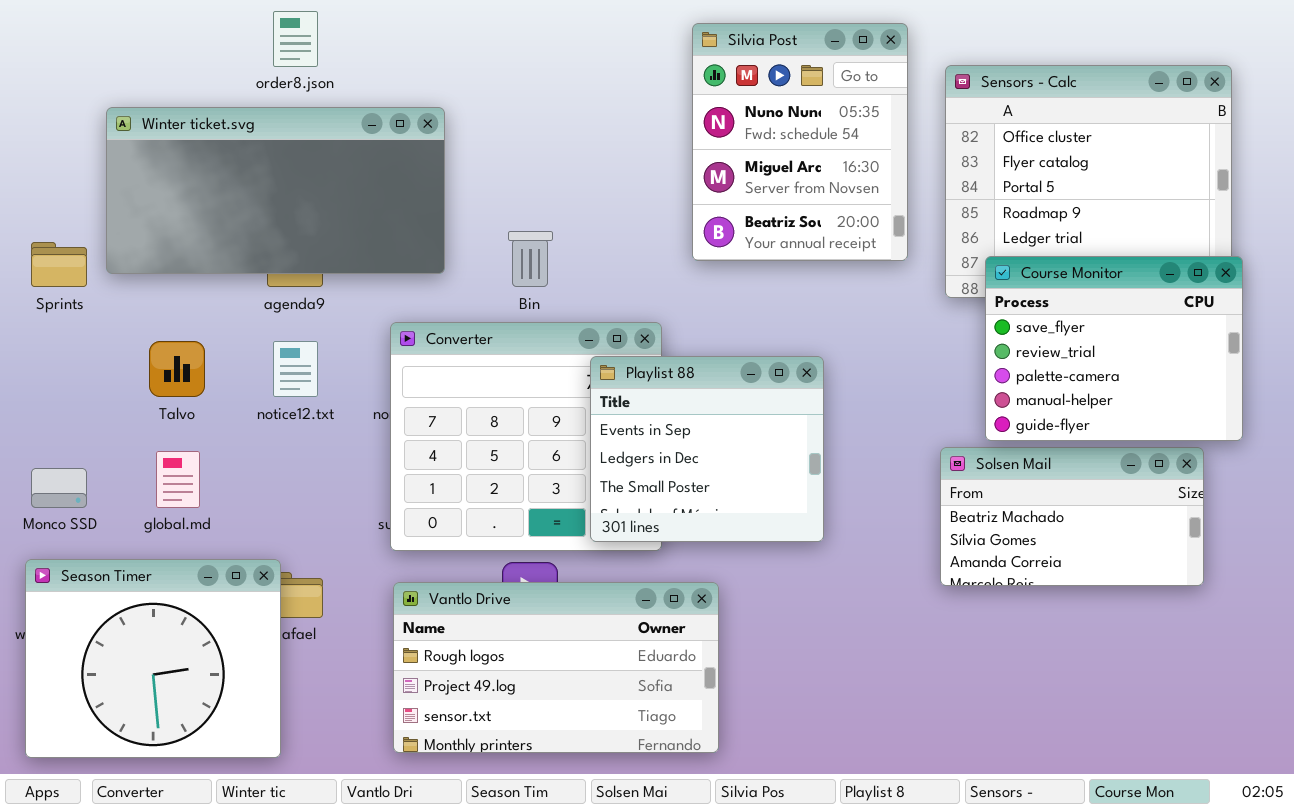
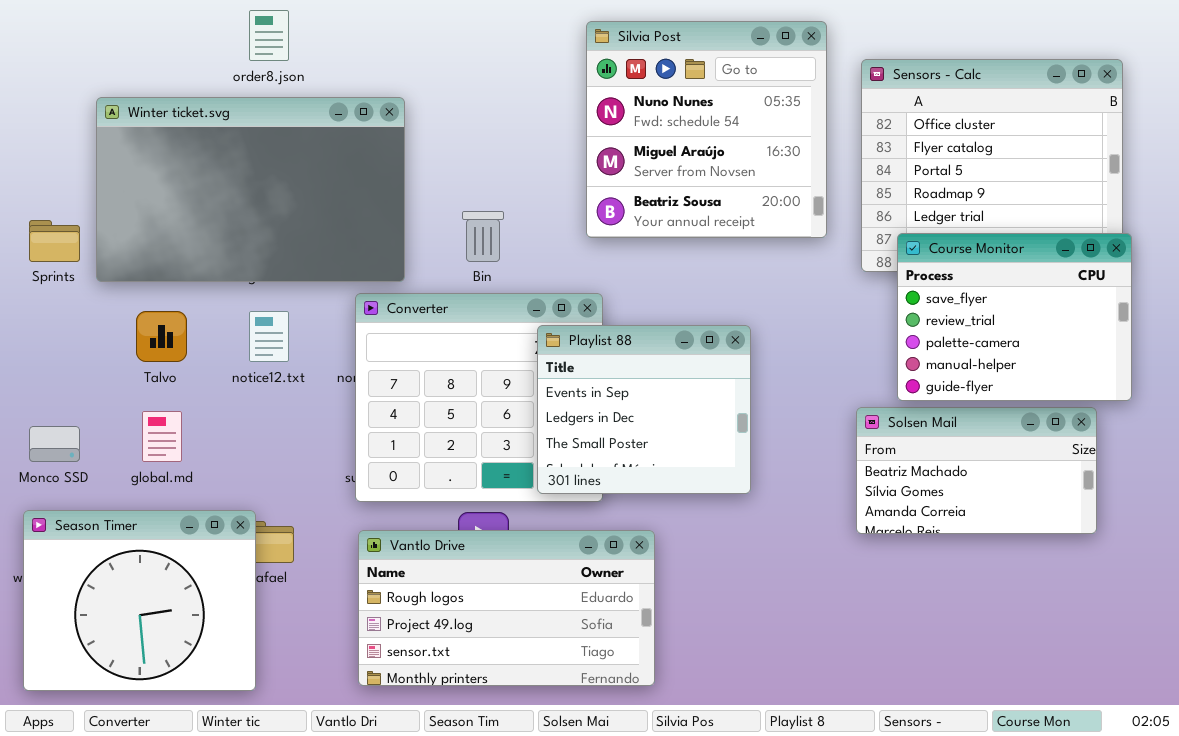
Silvia Post: [692,23,908,261] -> [586,21,827,238], resized
Winter ticket.svg: [106,107,445,274] -> [96,97,405,282], resized

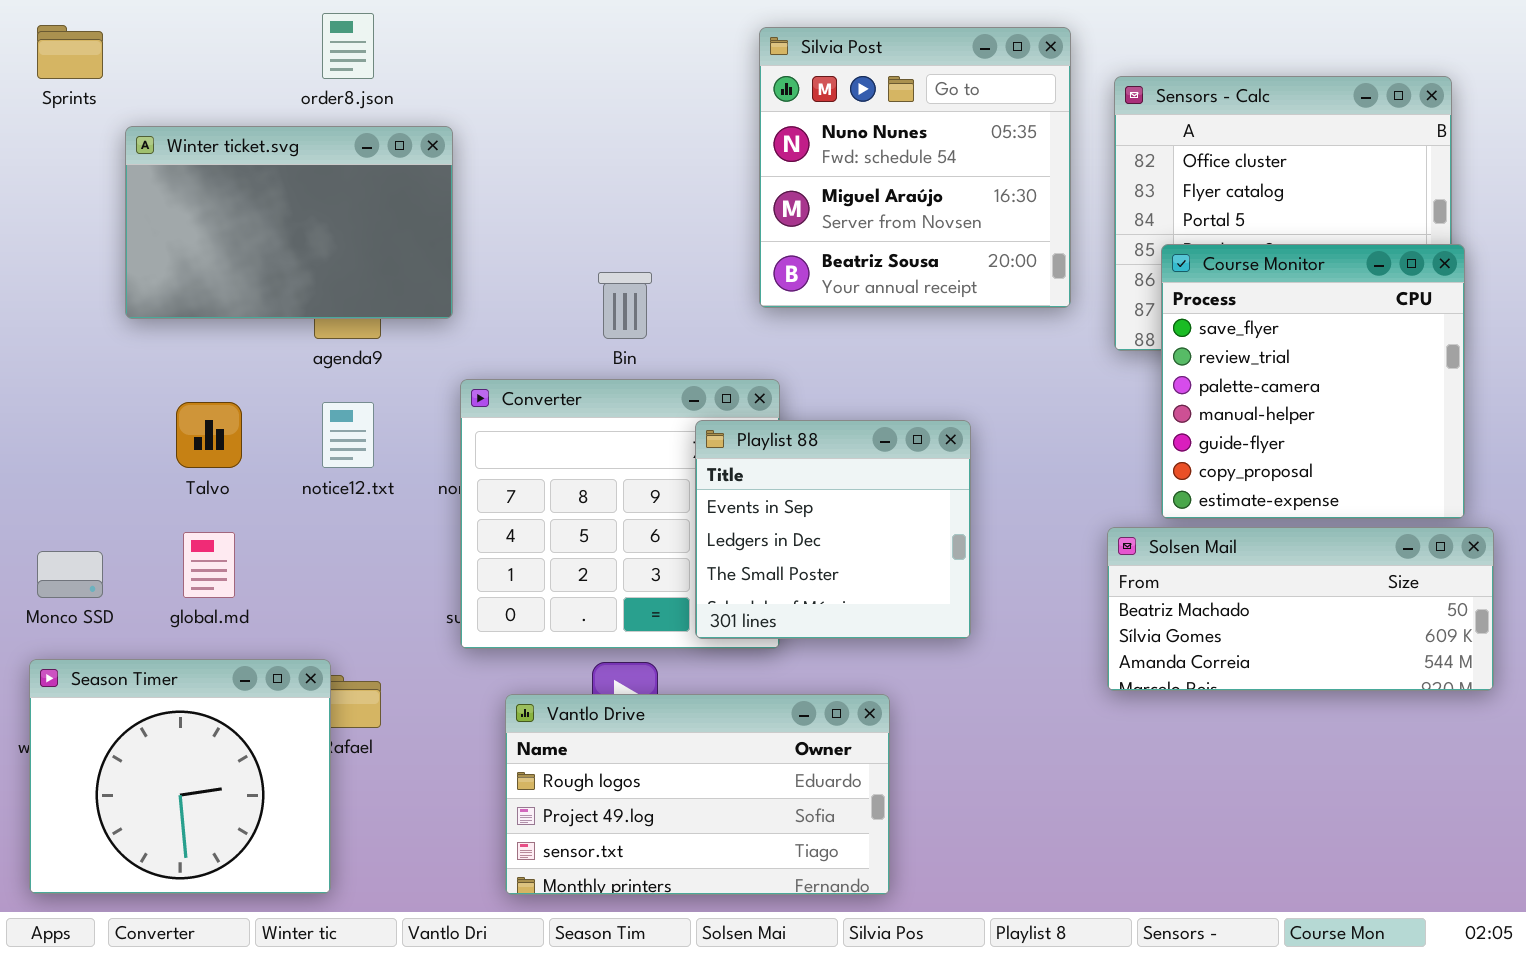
Winter ticket.svg: [96,97,405,282] -> [125,126,453,319], resized
Sprints: [29,220,80,262] -> [37,25,103,79], moved
Course Monitor: [897,233,1132,401] -> [1161,244,1465,519], resized
Solsen Mail: [856,407,1097,534] -> [1107,527,1494,691], resized
Vantlo Drive: [358,530,655,686] -> [505,694,890,895], moved

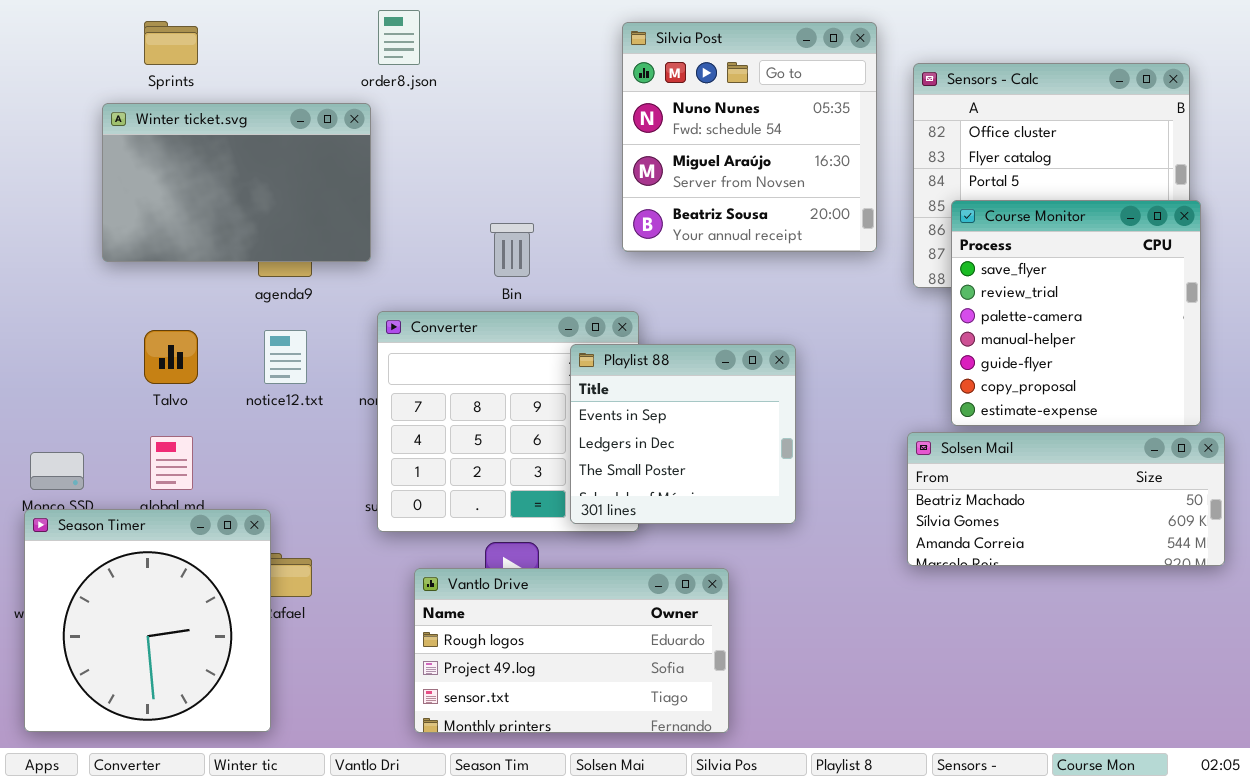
order8.json: [322,13,374,79] -> [378,10,420,65], moved
Sprints: [37,25,103,79] -> [144,21,198,65], moved
Season Timer: [29,659,331,894] -> [24,509,271,732], resized

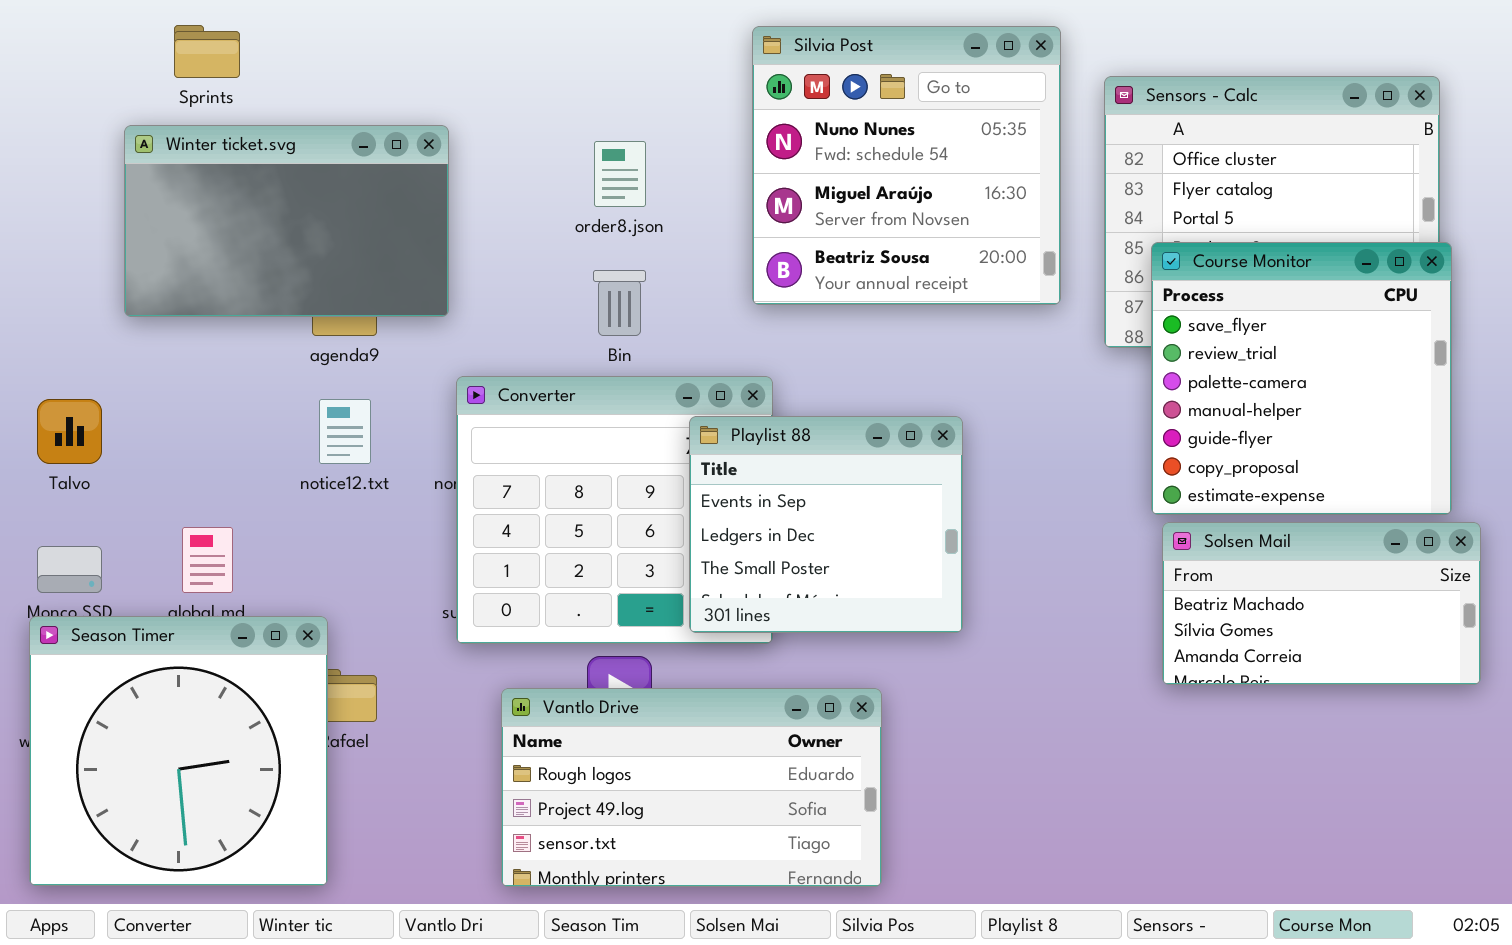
order8.json: [378,10,420,65] -> [594,141,646,207], moved
Talvo: [144,330,198,384] -> [37,399,102,464], moved
Solsen Mail: [907,432,1225,566] -> [1162,522,1481,685], resized

